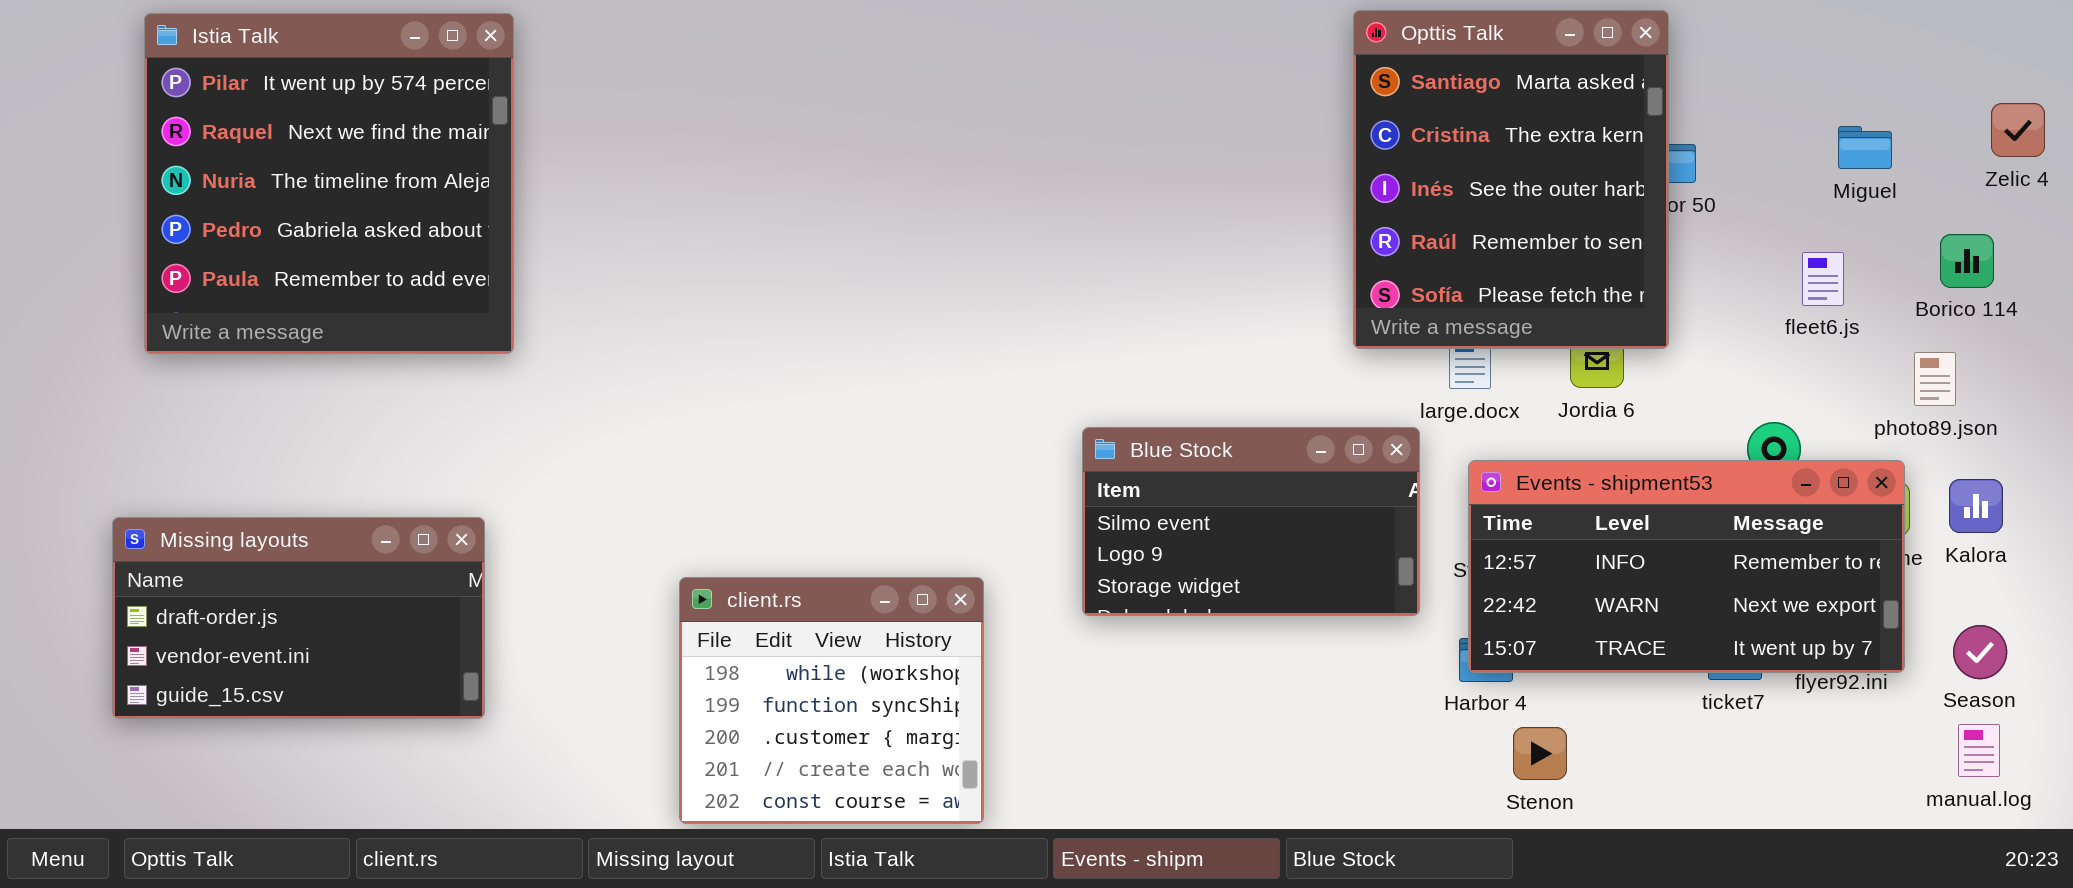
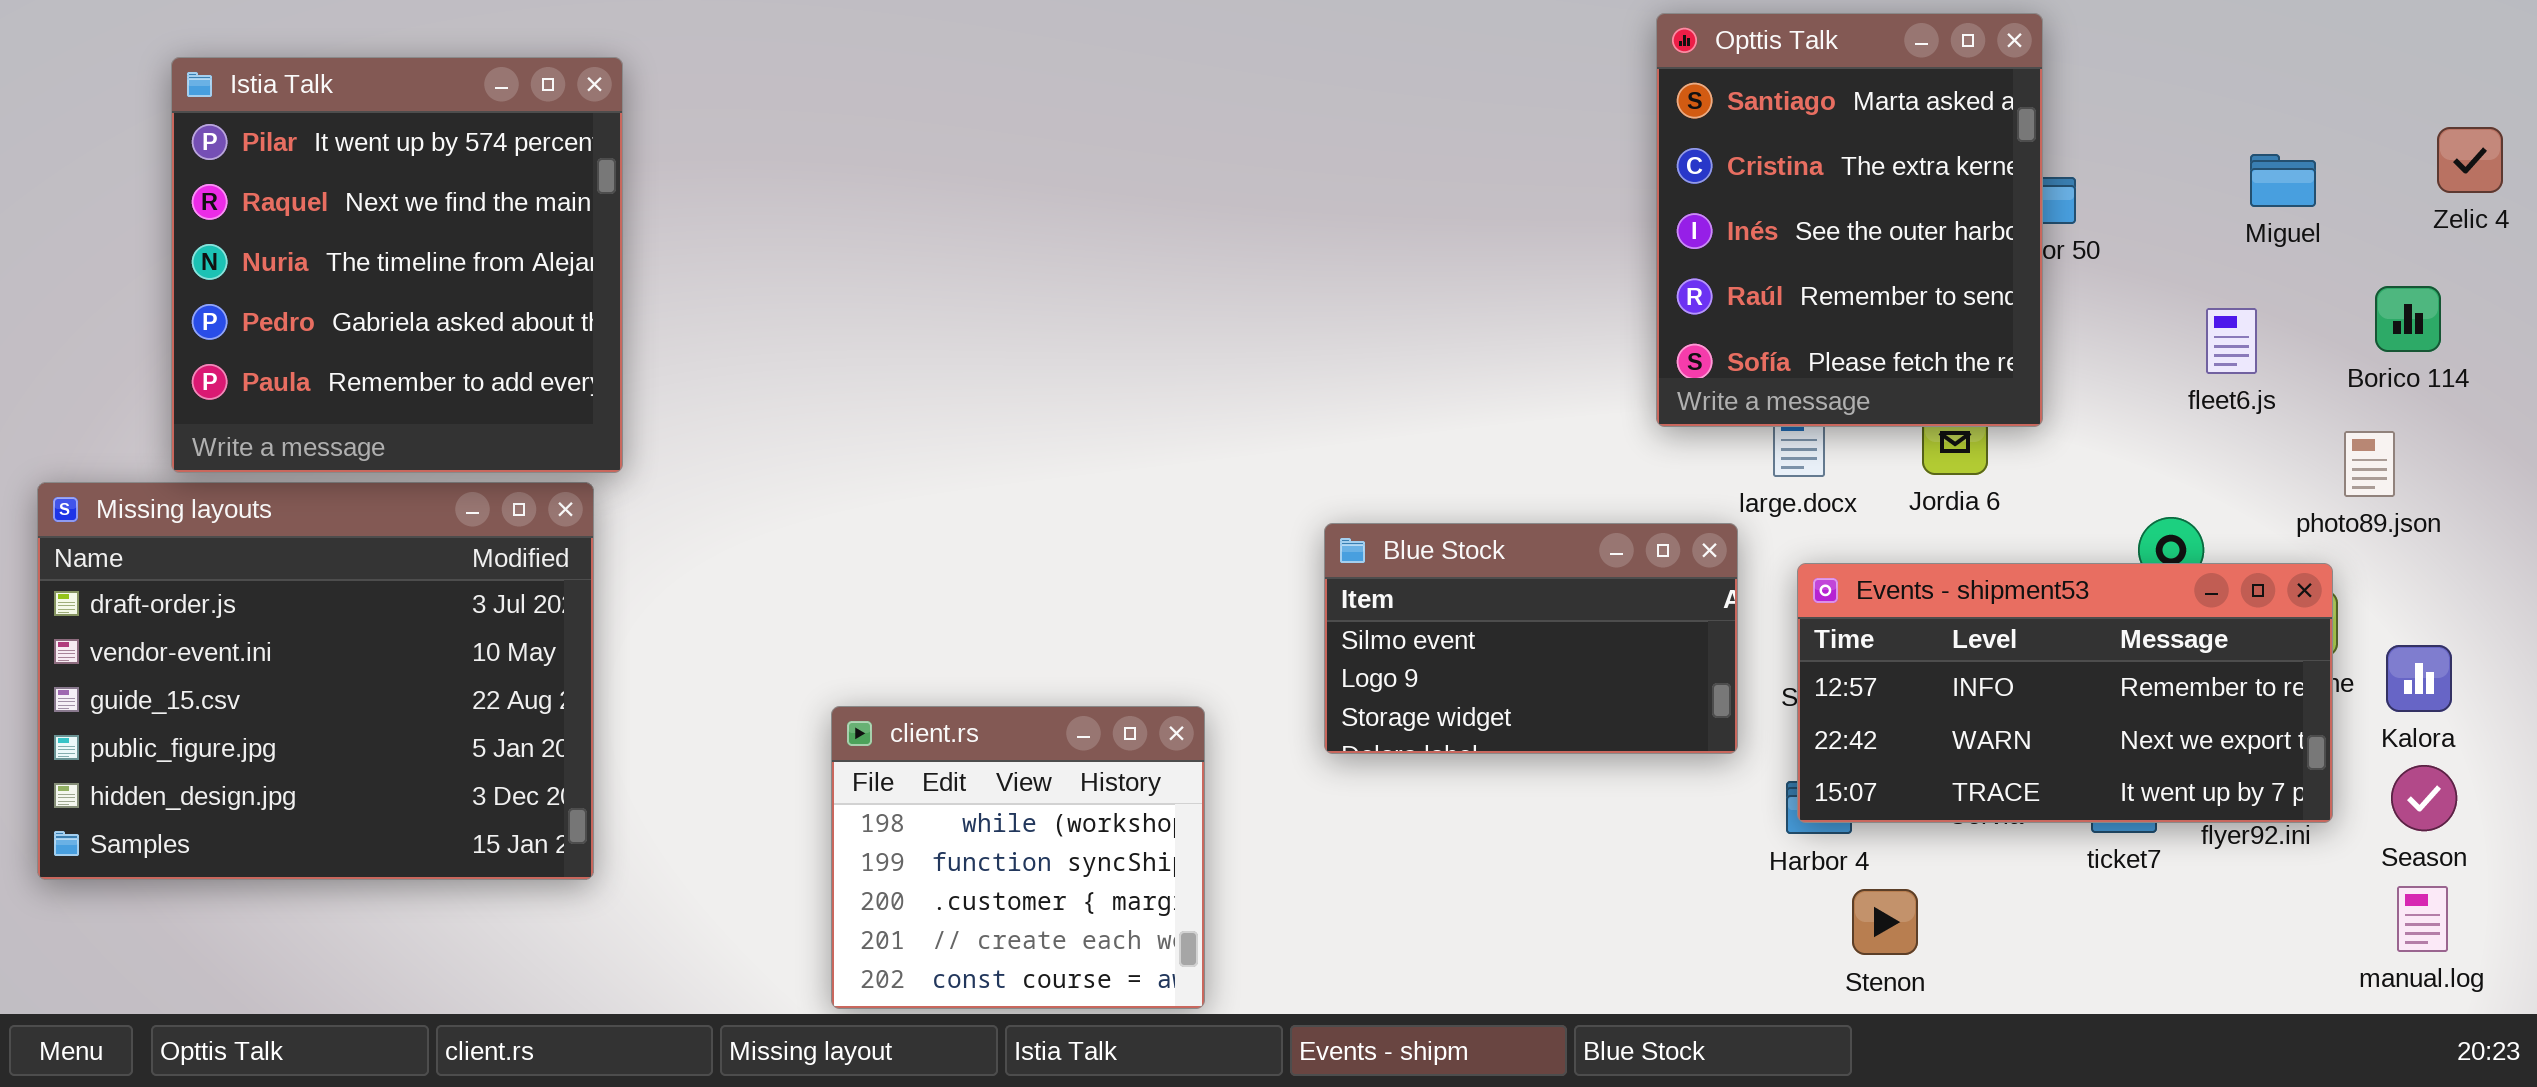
Istia Talk: [144,13,514,354] -> [171,57,623,473], moved
Kalora: [1949,479,2003,533] -> [2386,645,2452,712], moved
Missing layouts: [112,517,485,719] -> [37,482,594,880], resized

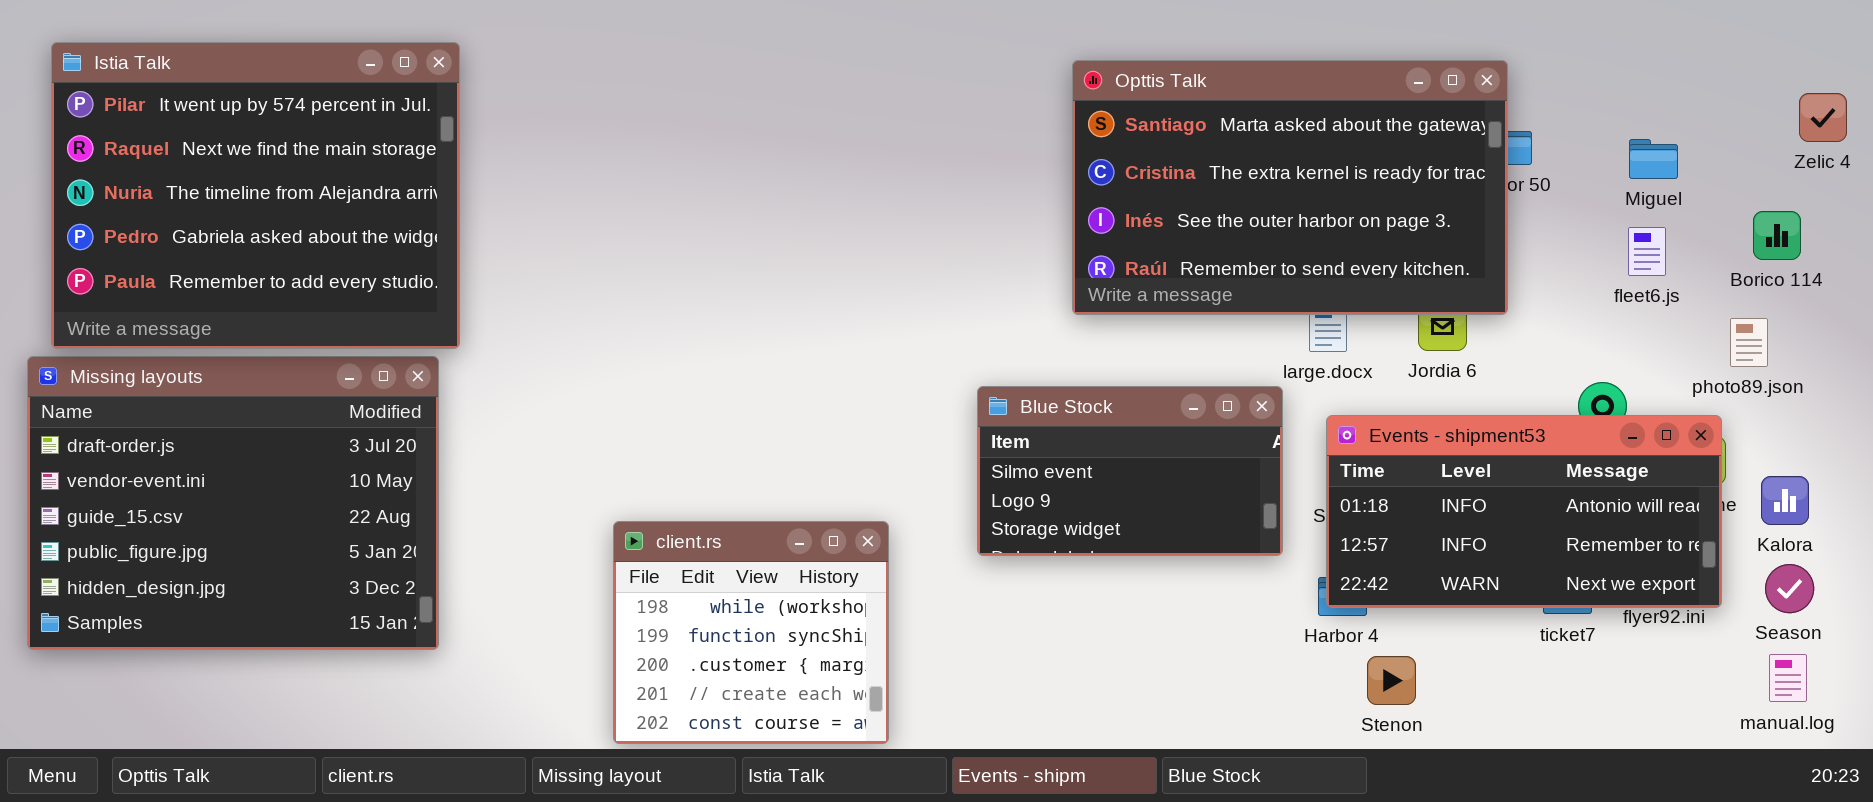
Opttis Talk: [1656,13,2043,427] -> [1072,60,1508,315], resized
Istia Talk: [171,57,623,473] -> [51,42,460,349], resized
Miguel: [2250,154,2316,207] -> [1629,139,1678,179], moved
Events - shipment53: [1797,563,2333,823] -> [1326,415,1722,608], scrolled up 1 row

